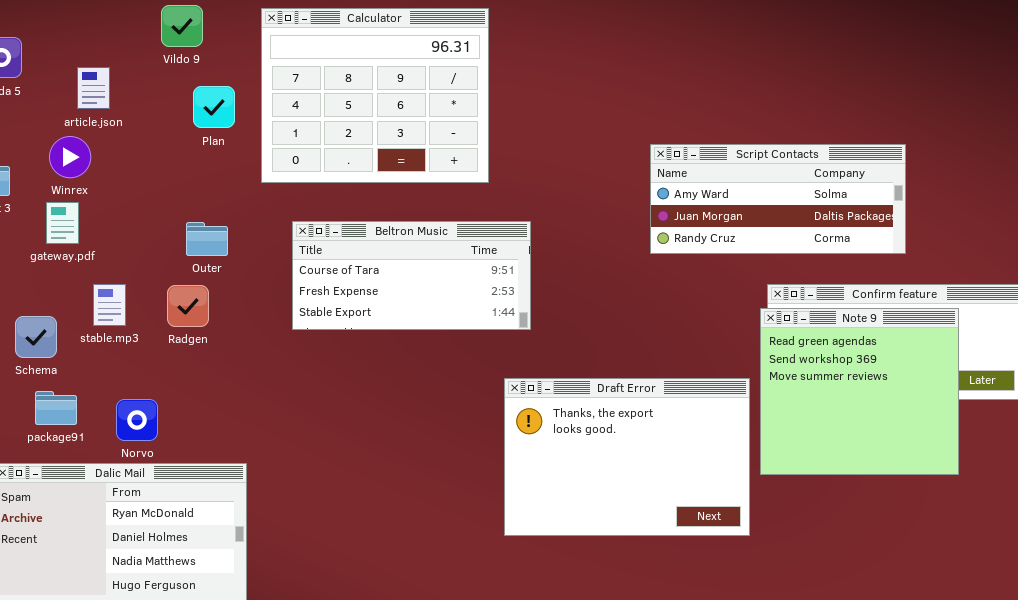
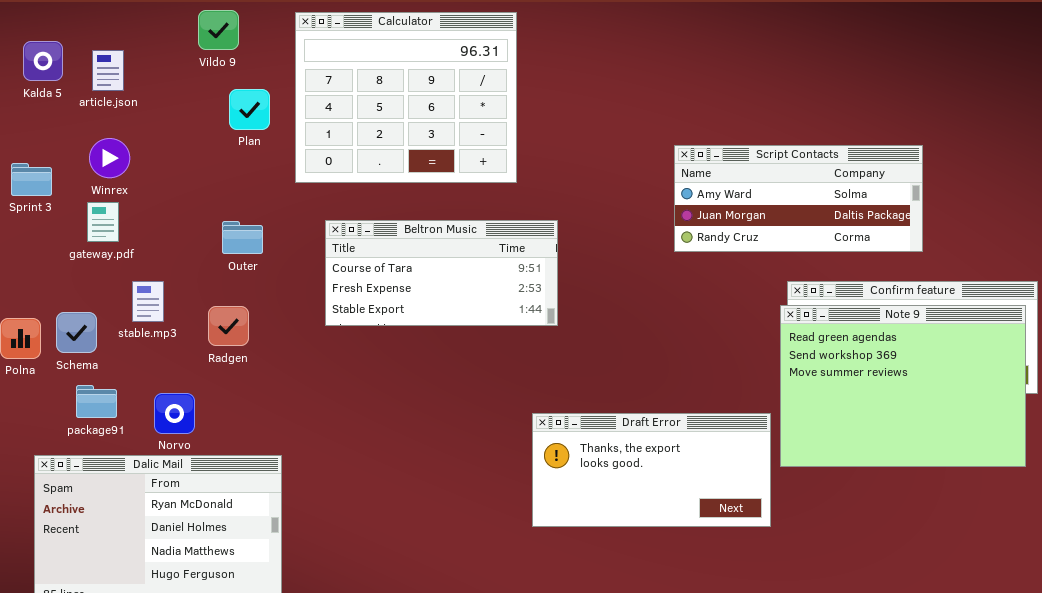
article.json: [77,67,110,109] -> [92,50,124,91], moved
Radgen: [167,285,209,327] -> [208,306,249,346], moved
Note 9: [760,308,959,475] -> [780,305,1026,467], resized
Draft Error: [504,378,750,536] -> [532,413,771,527], resized

